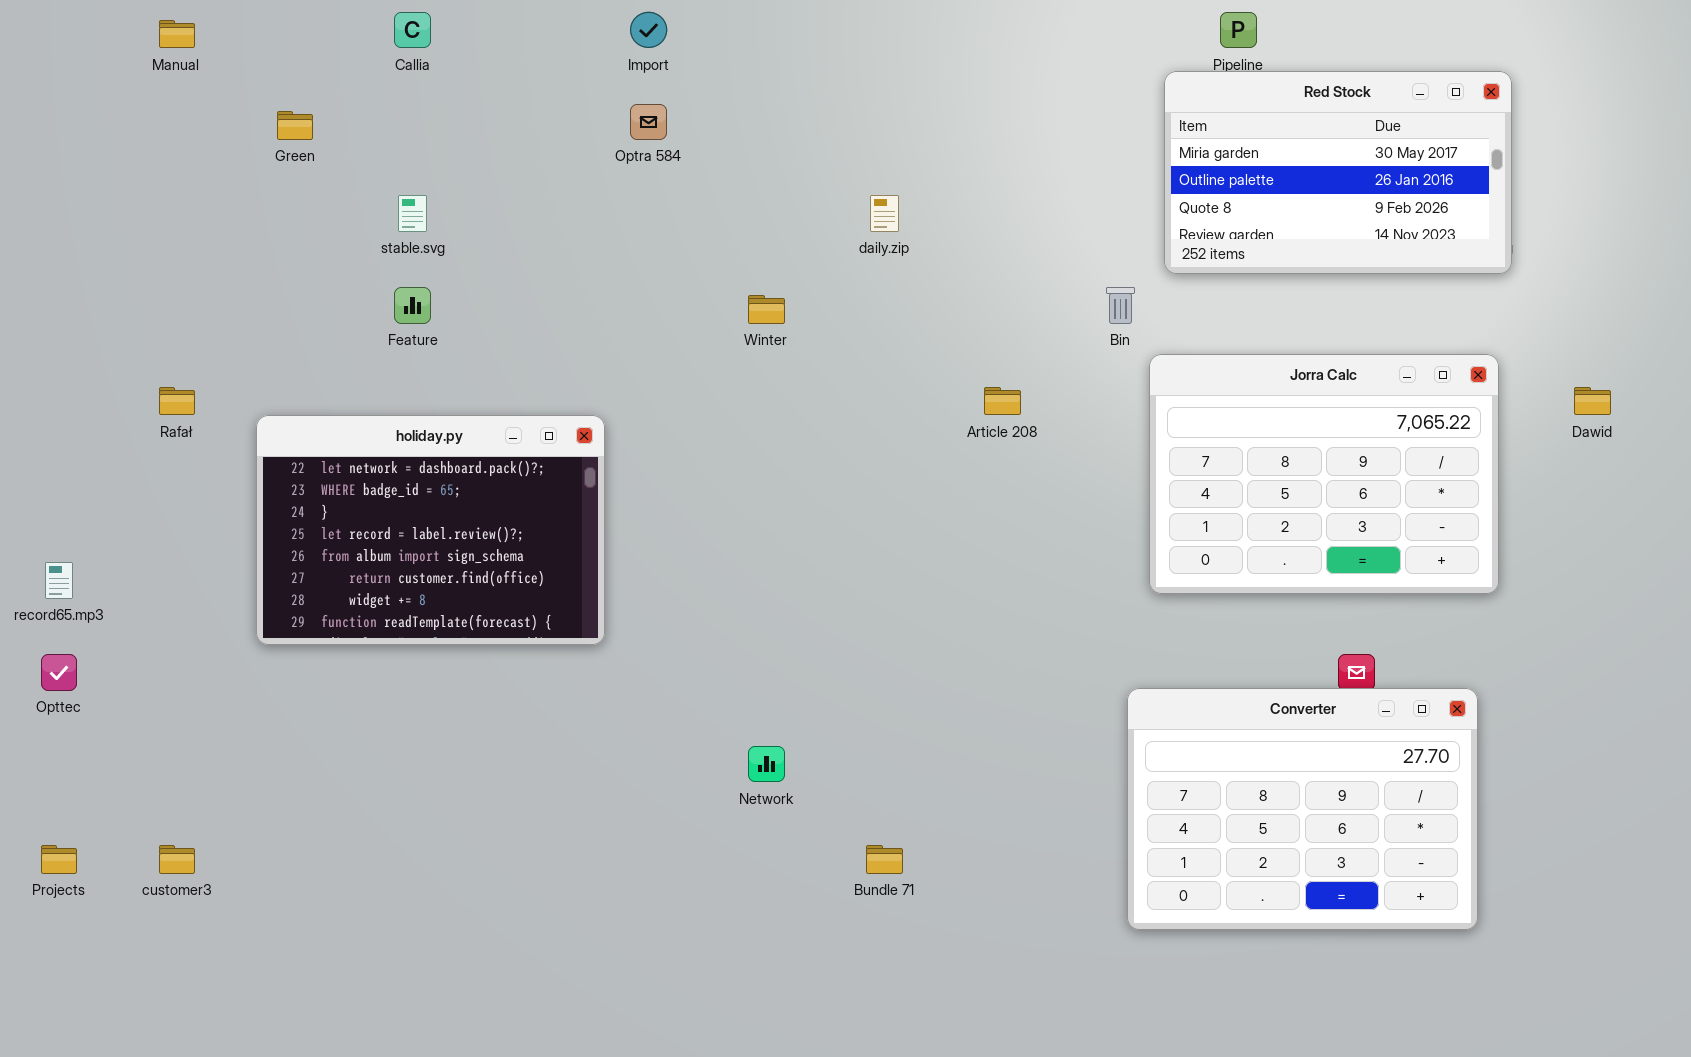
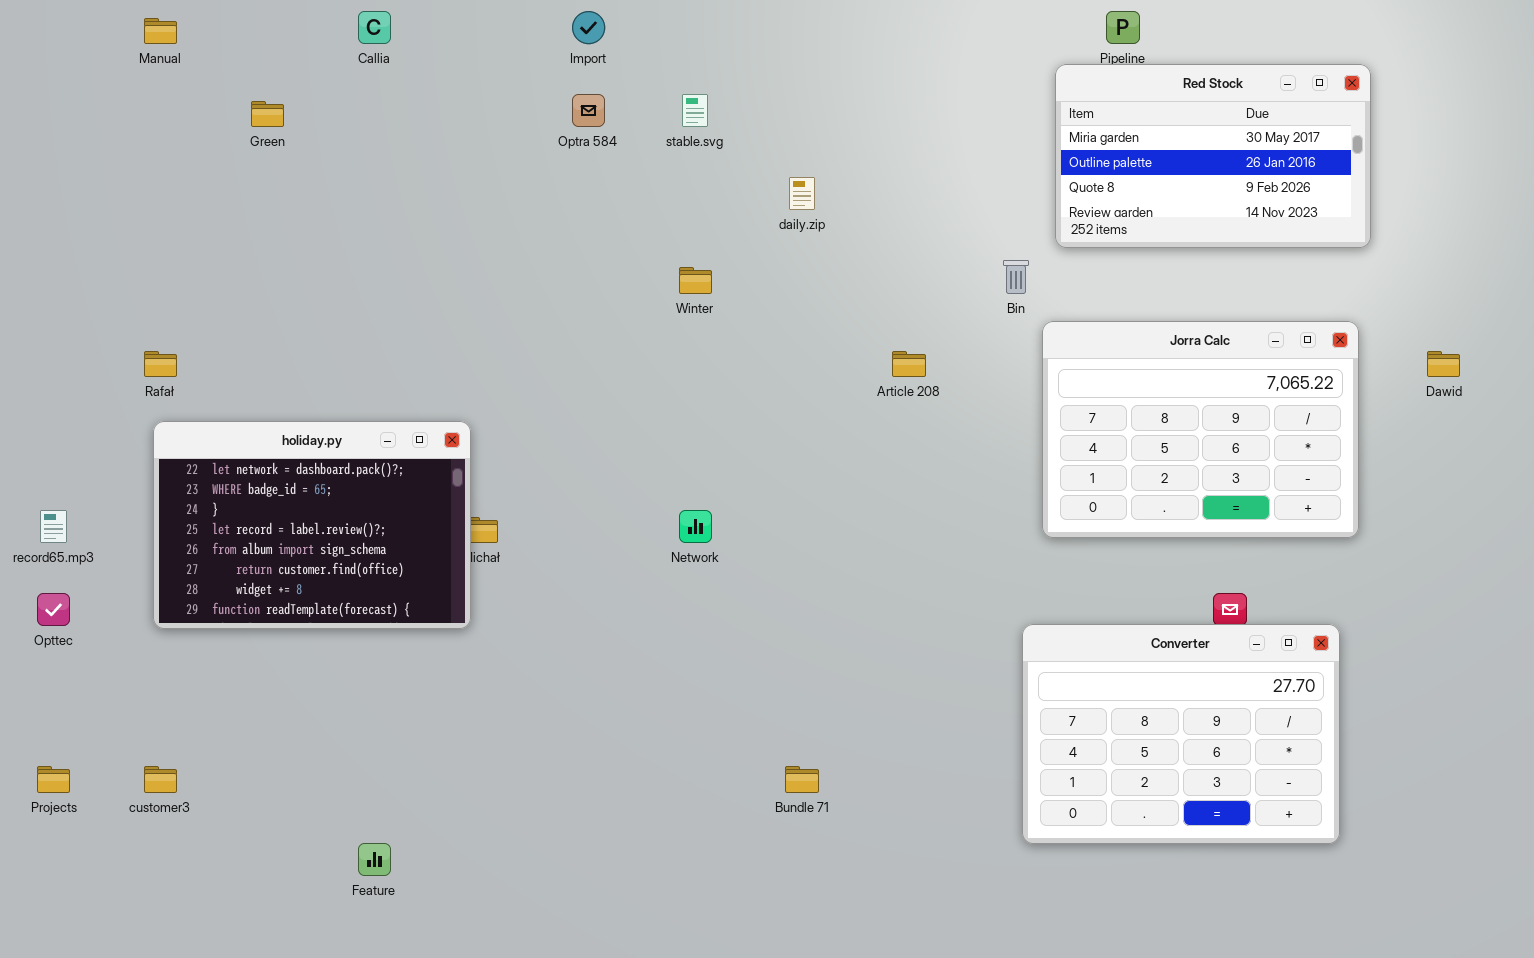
stable.svg: [398,195,427,232] -> [682,94,708,127], moved
Feature: [394,287,431,324] -> [358,843,391,876], moved
holiday.py: [256,415,605,645] -> [153,421,471,629], moved
Network: [748,746,785,782] -> [679,510,712,543], moved

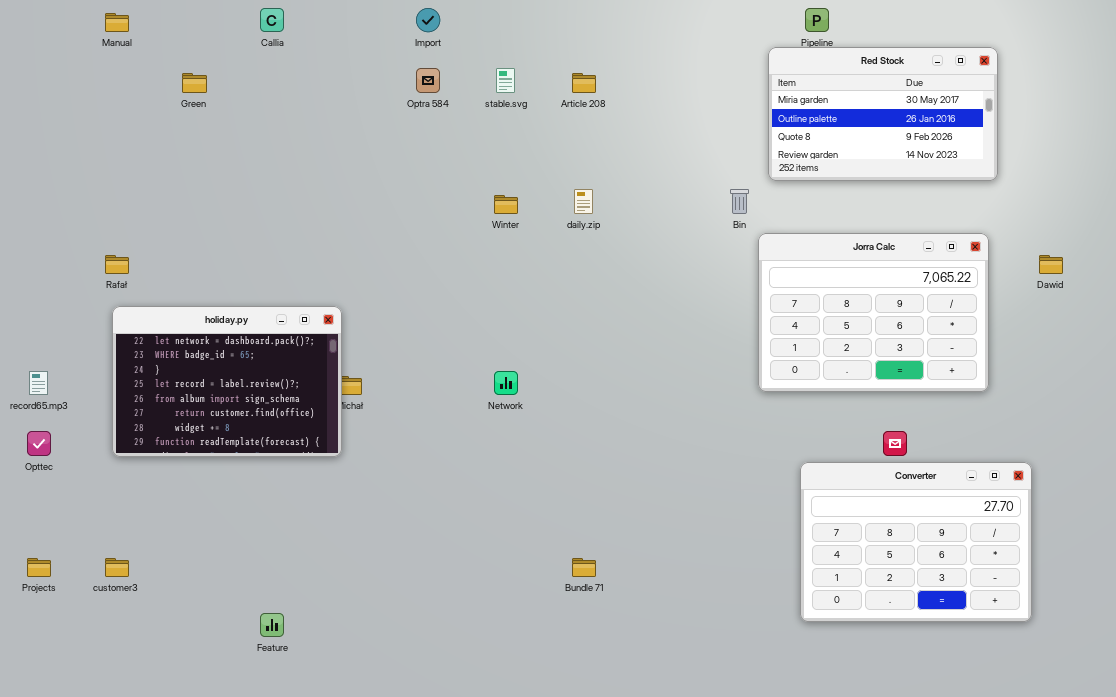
daily.zip: [789,177,815,210] -> [574,189,593,214], moved
Article 208: [892,351,926,377] -> [572,73,596,93], moved
Converter: [1022,624,1340,844] -> [800,462,1032,622], moved

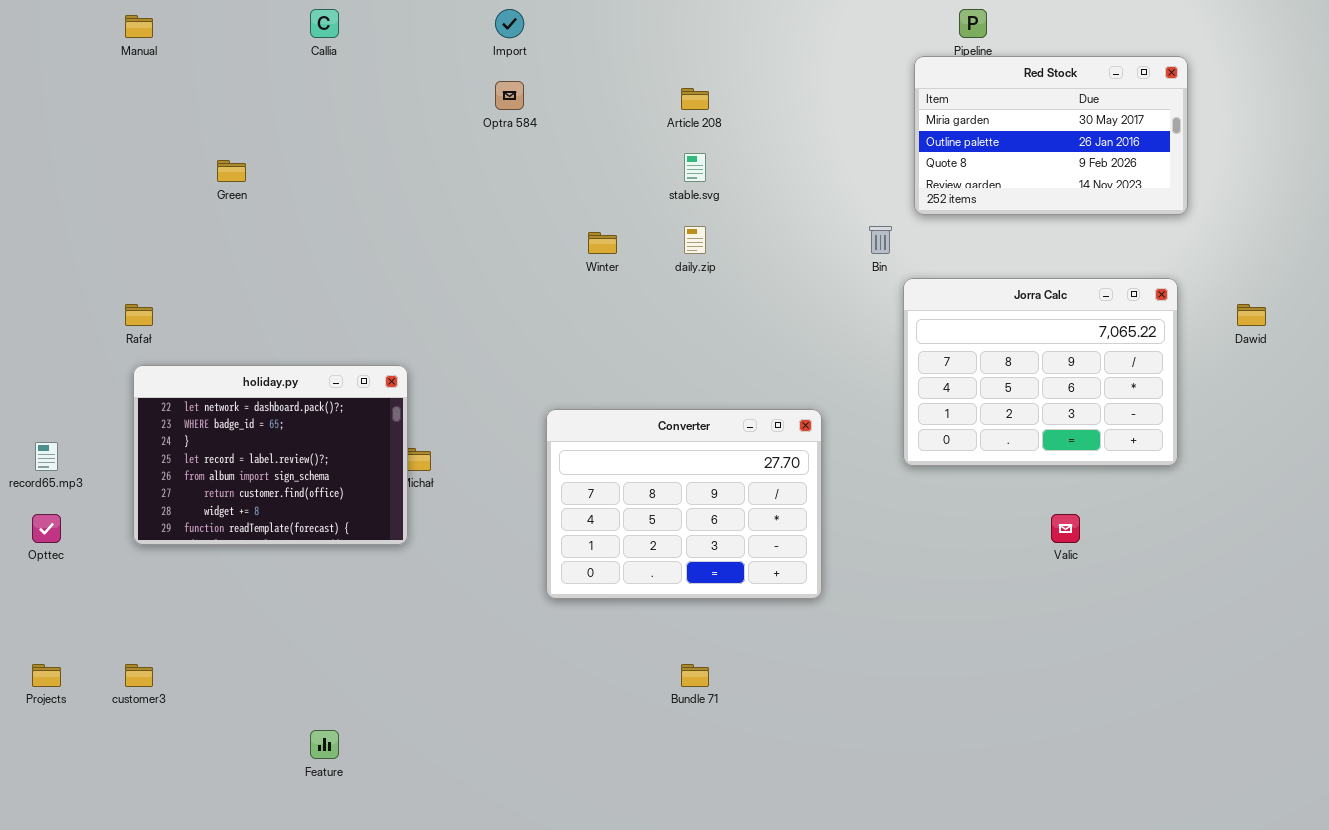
stable.svg: [496,68,515,93] -> [684,153,706,182], moved
Green: [182,73,207,93] -> [217,160,246,182], moved
Converter: [800,462,1032,622] -> [546,409,822,599], moved

